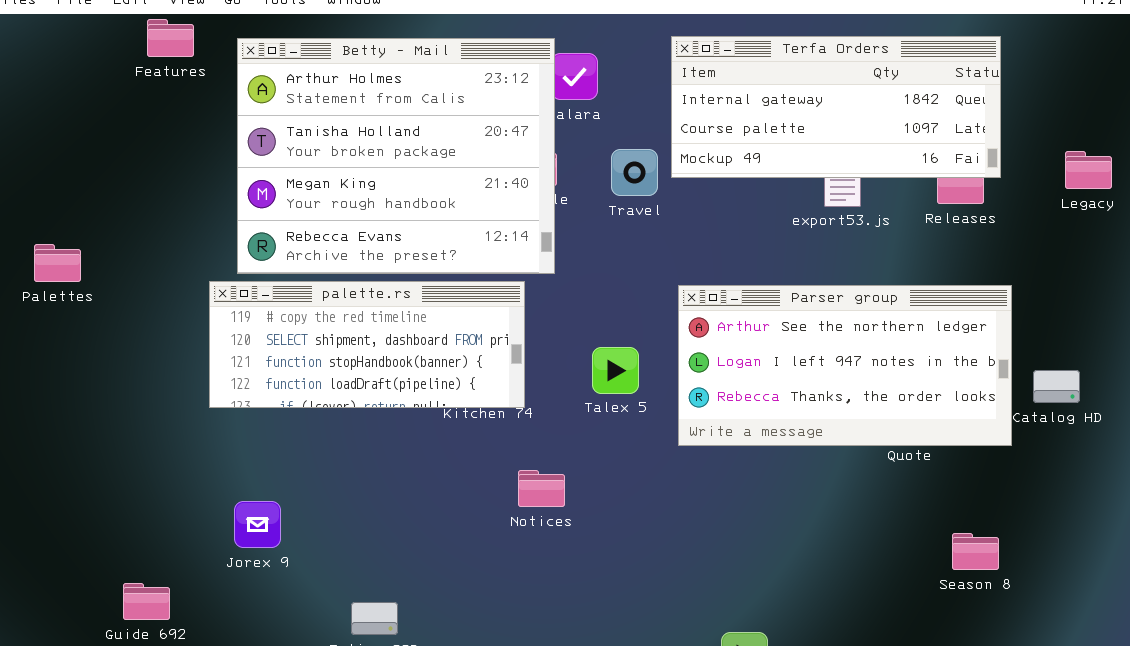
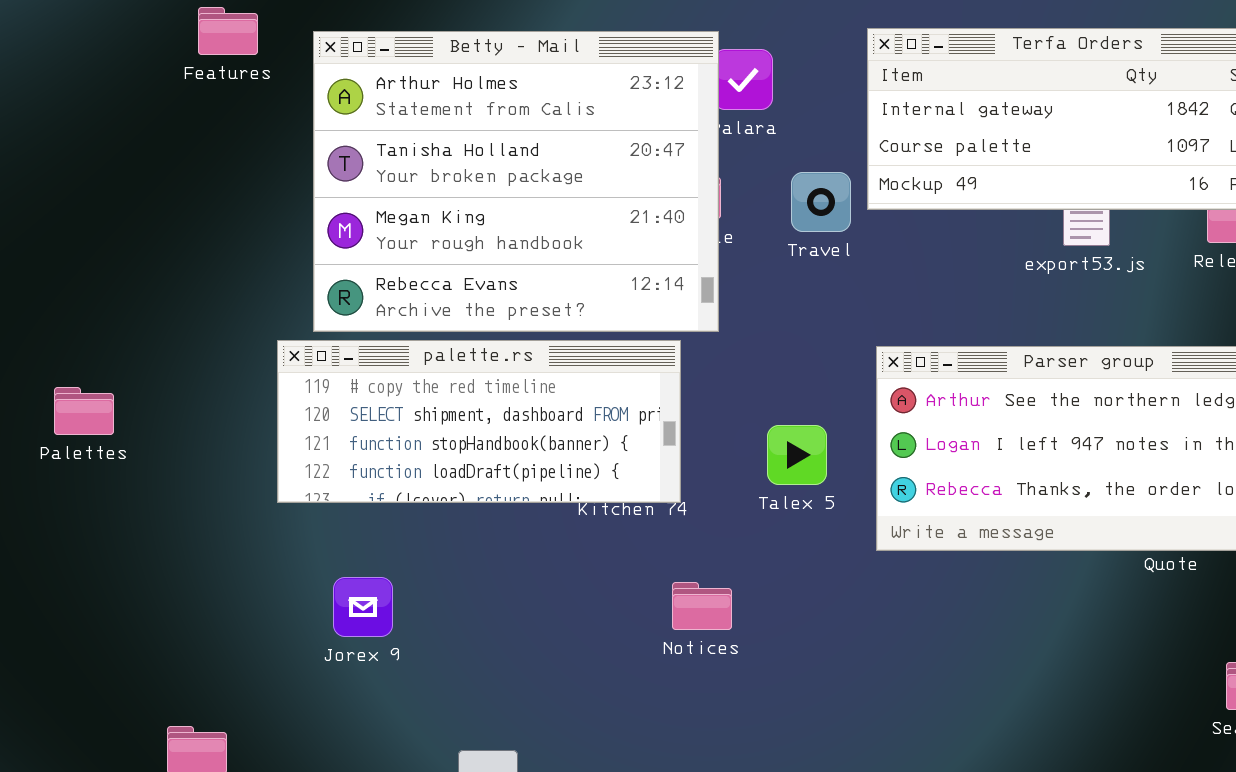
Palettes: [34,244,81,282] -> [54,387,114,435], moved
Jorex 9: [234,501,281,548] -> [333,577,393,637], moved

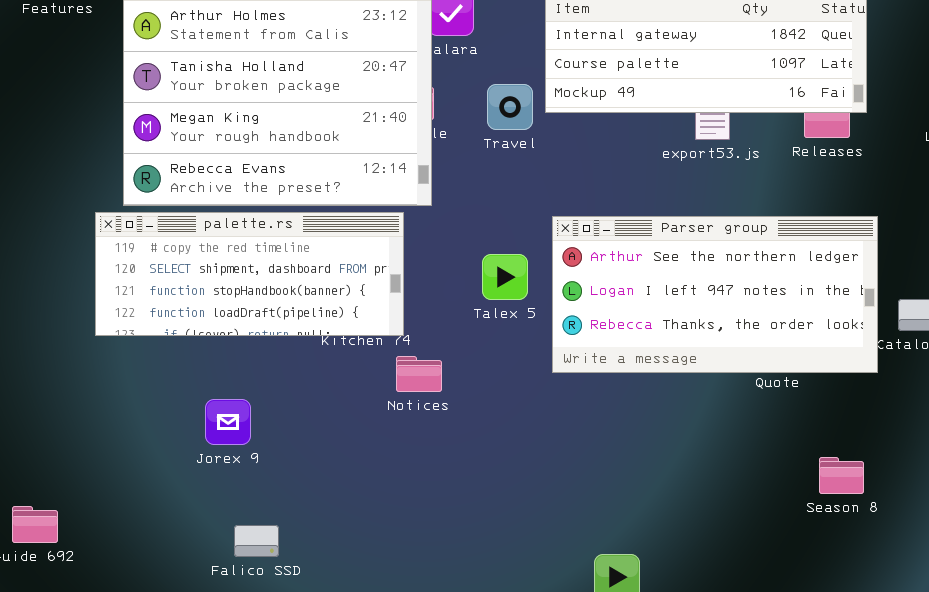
Talex 5: [767,425,827,485] -> [482,254,528,300], moved
Jorex 9: [333,577,393,637] -> [205,399,251,445], moved
Notices: [672,582,732,630] -> [396,356,442,392], moved

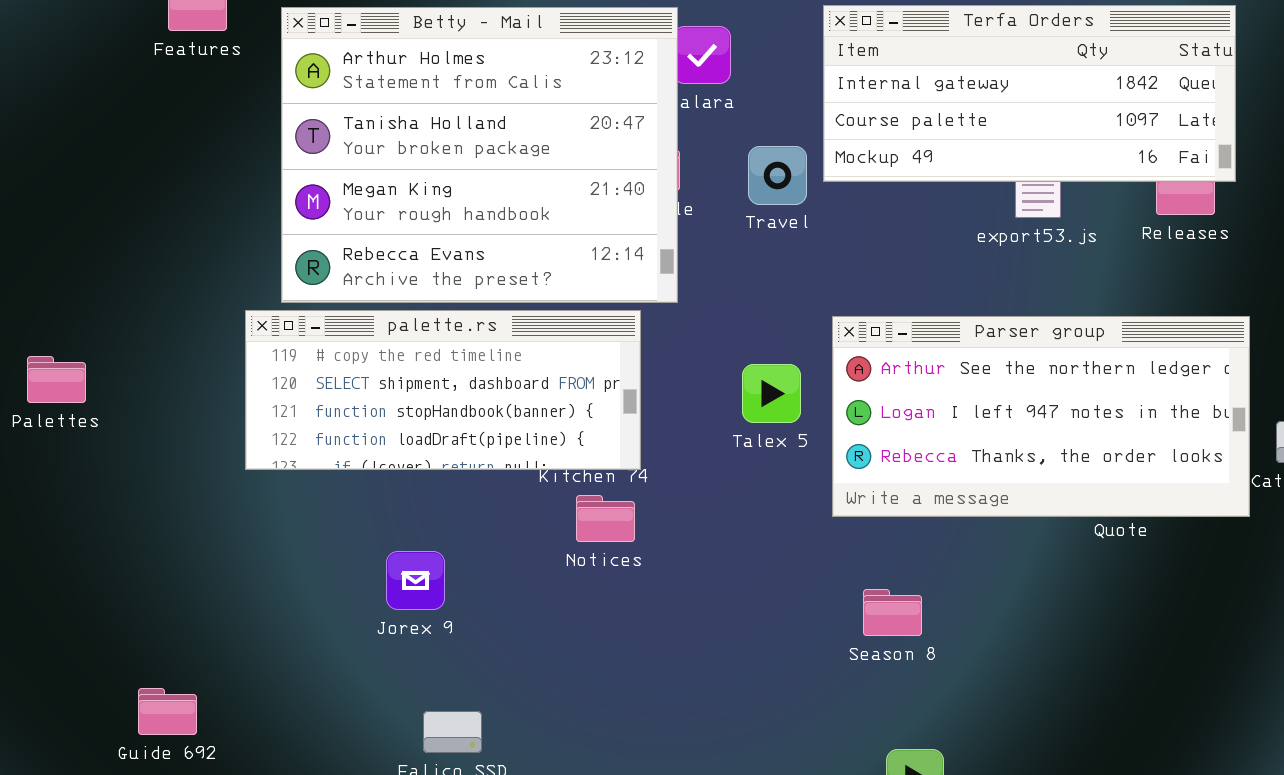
Notices: [396,356,442,392] -> [576,495,635,542], moved
Season 8: [819,457,864,494] -> [863,589,922,636], moved

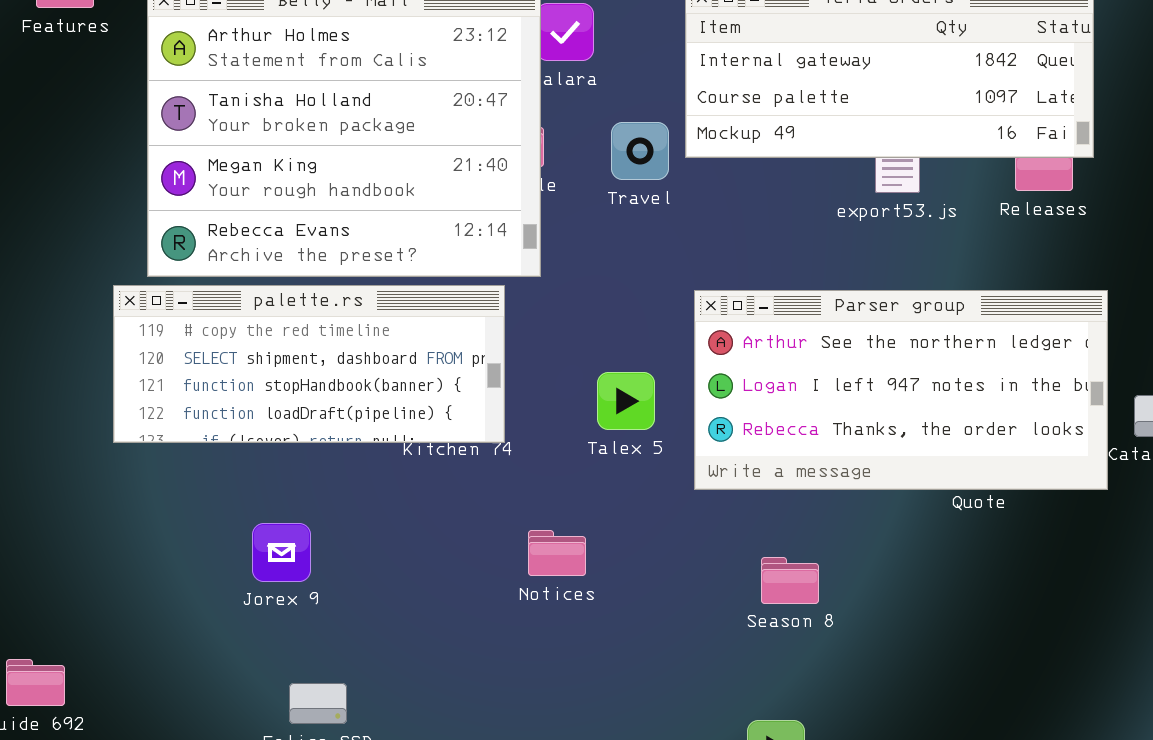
Talex 5: [742,364,801,423] -> [597,372,655,430], moved
Notices: [576,495,635,542] -> [528,530,586,576], moved
Season 8: [863,589,922,636] -> [761,557,819,604], moved

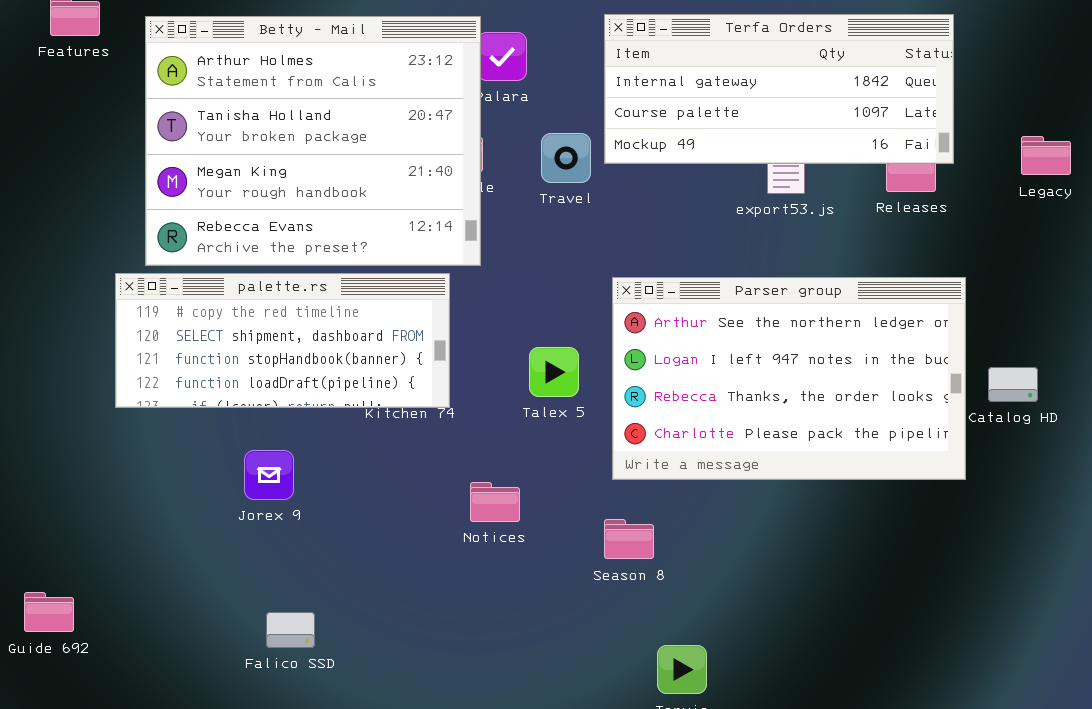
Parser group: [694,290,1108,490] -> [612,277,966,480], resized
Jorex 9: [252,523,311,582] -> [244,450,294,500], moved
Season 8: [761,557,819,604] -> [604,519,654,559], moved

